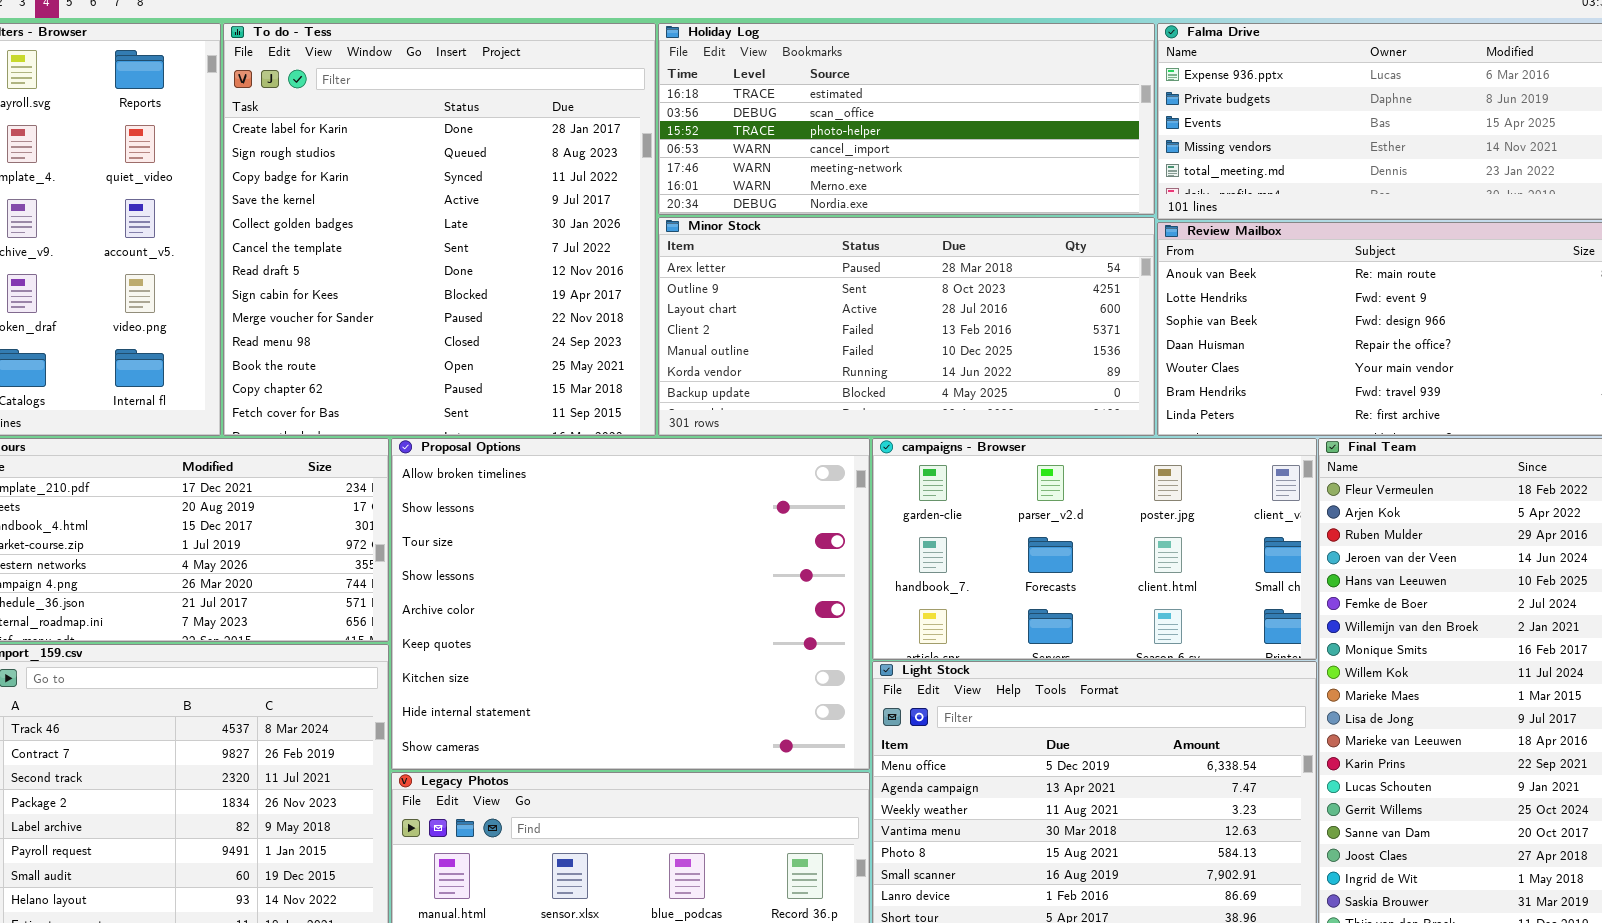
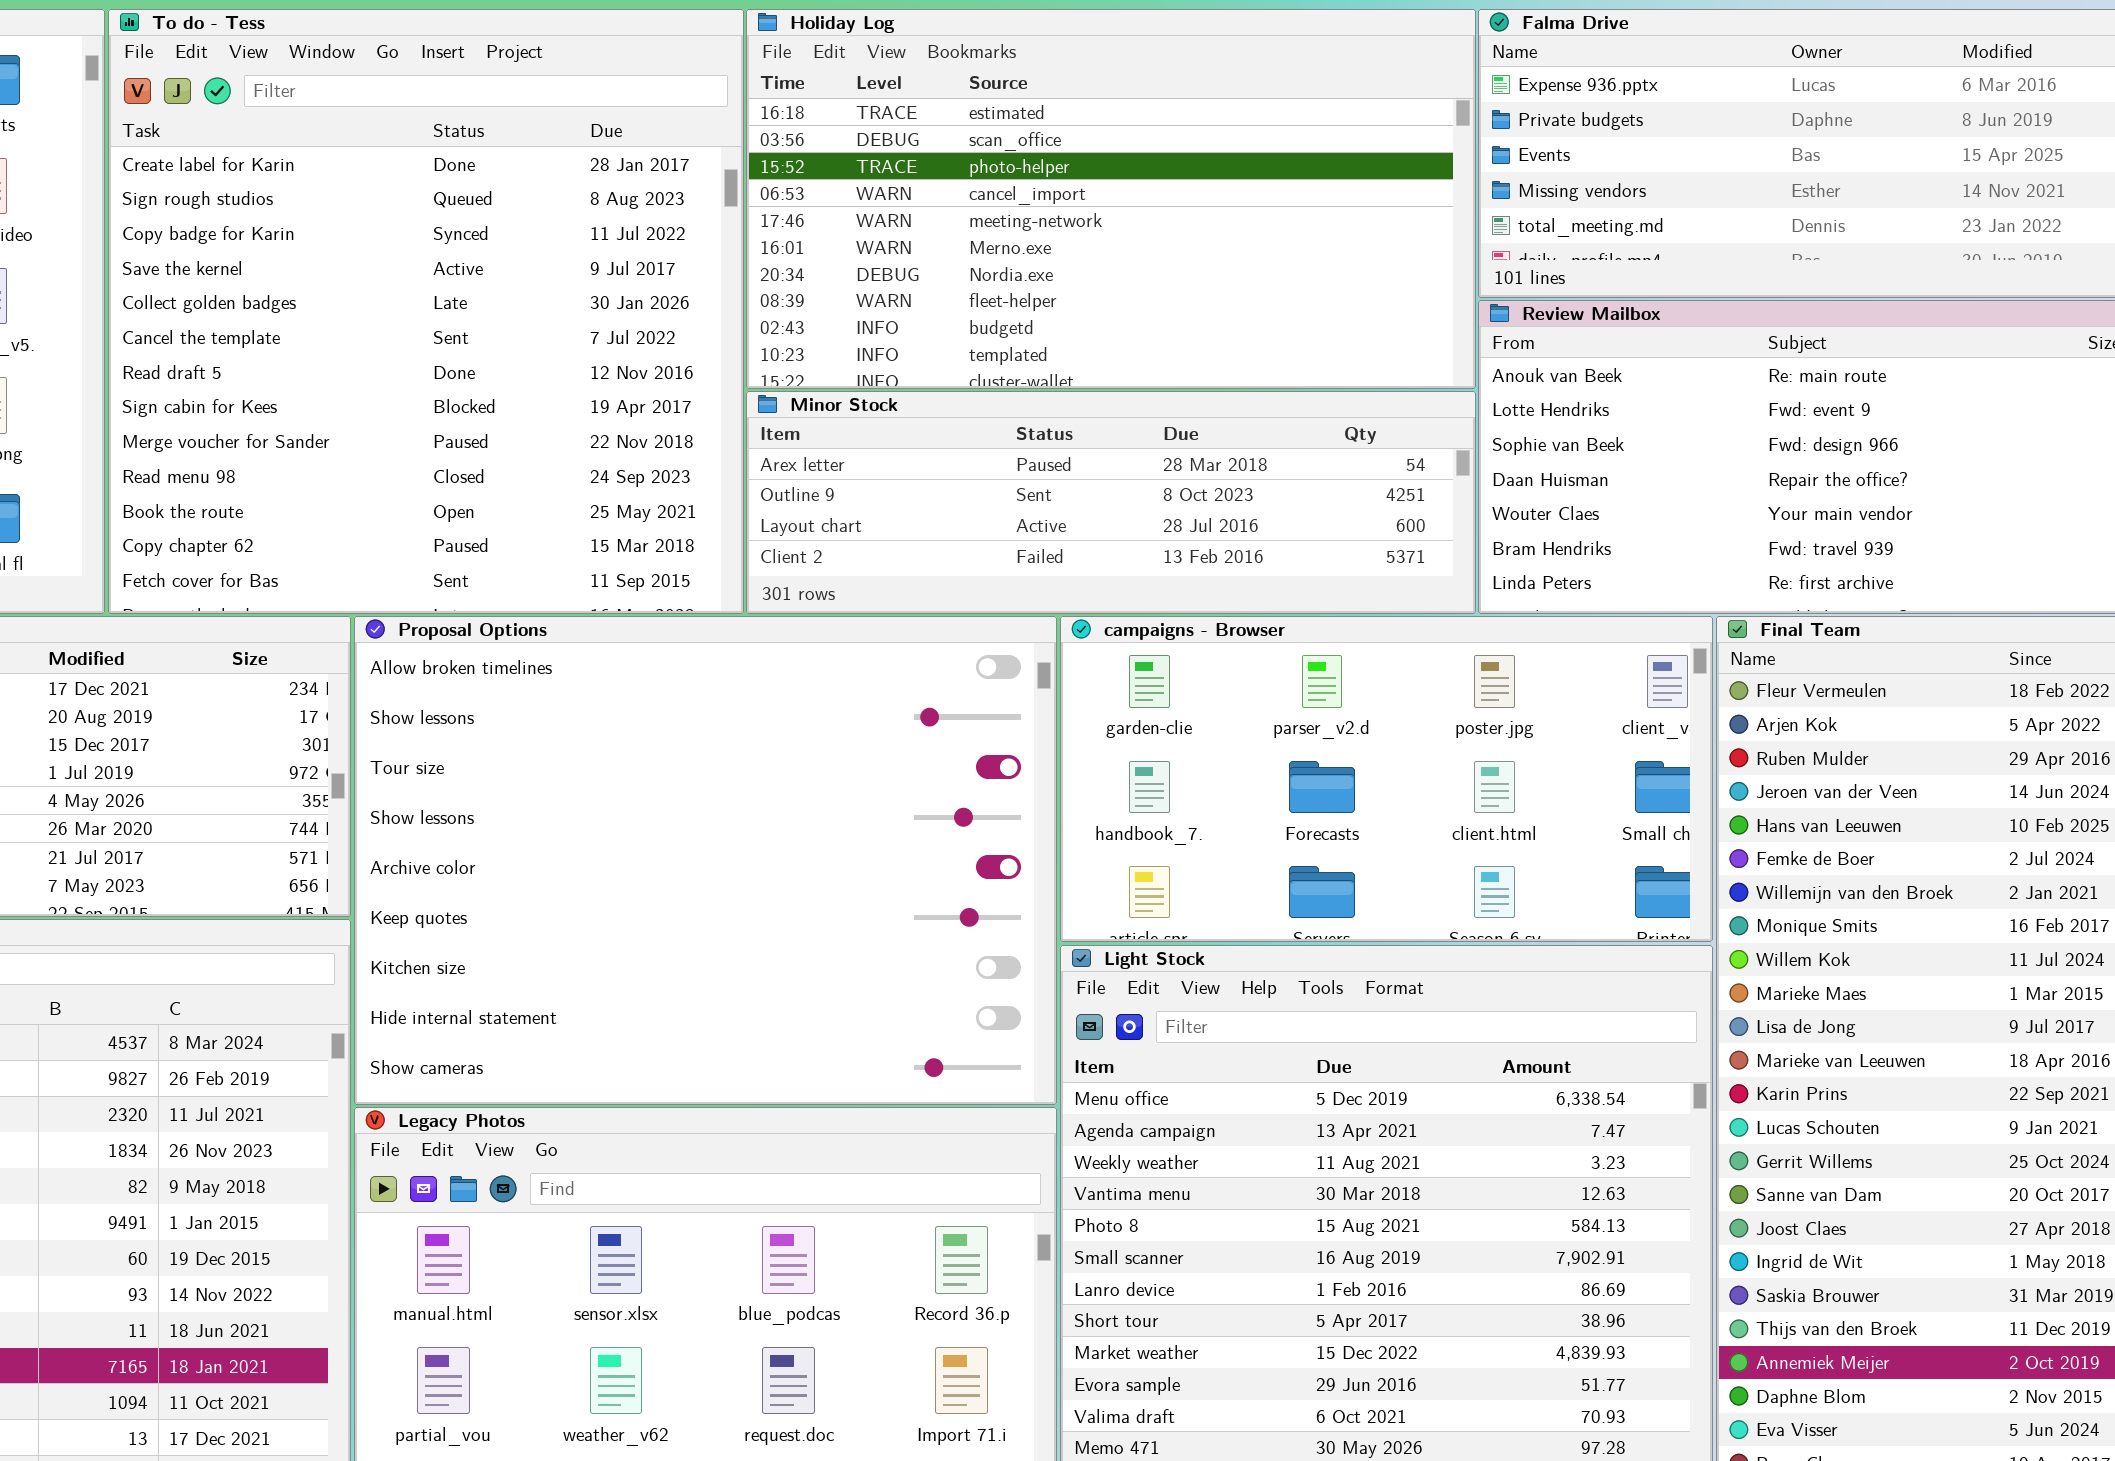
Holiday Log: [658,23,1155,215] -> [746,9,1476,389], resized
Minor Stock: [658,217,1155,436] -> [746,391,1476,614], resized

